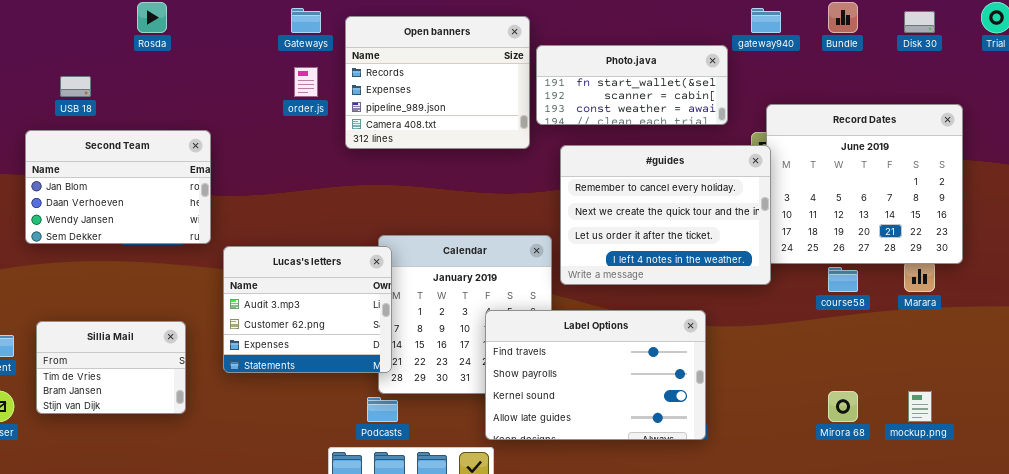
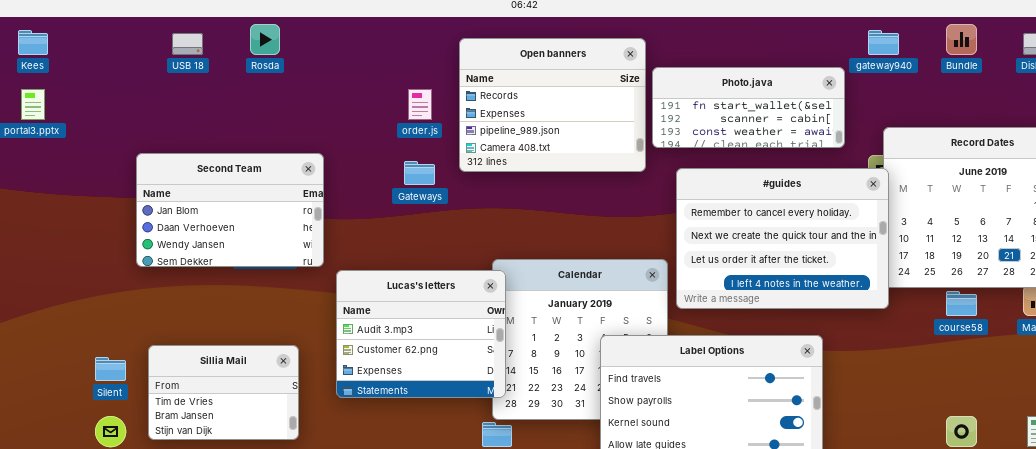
Gateways: [291,8,321,33] -> [404,161,435,185], moved
USB 18: [60,76,91,97] -> [172,33,203,55], moved

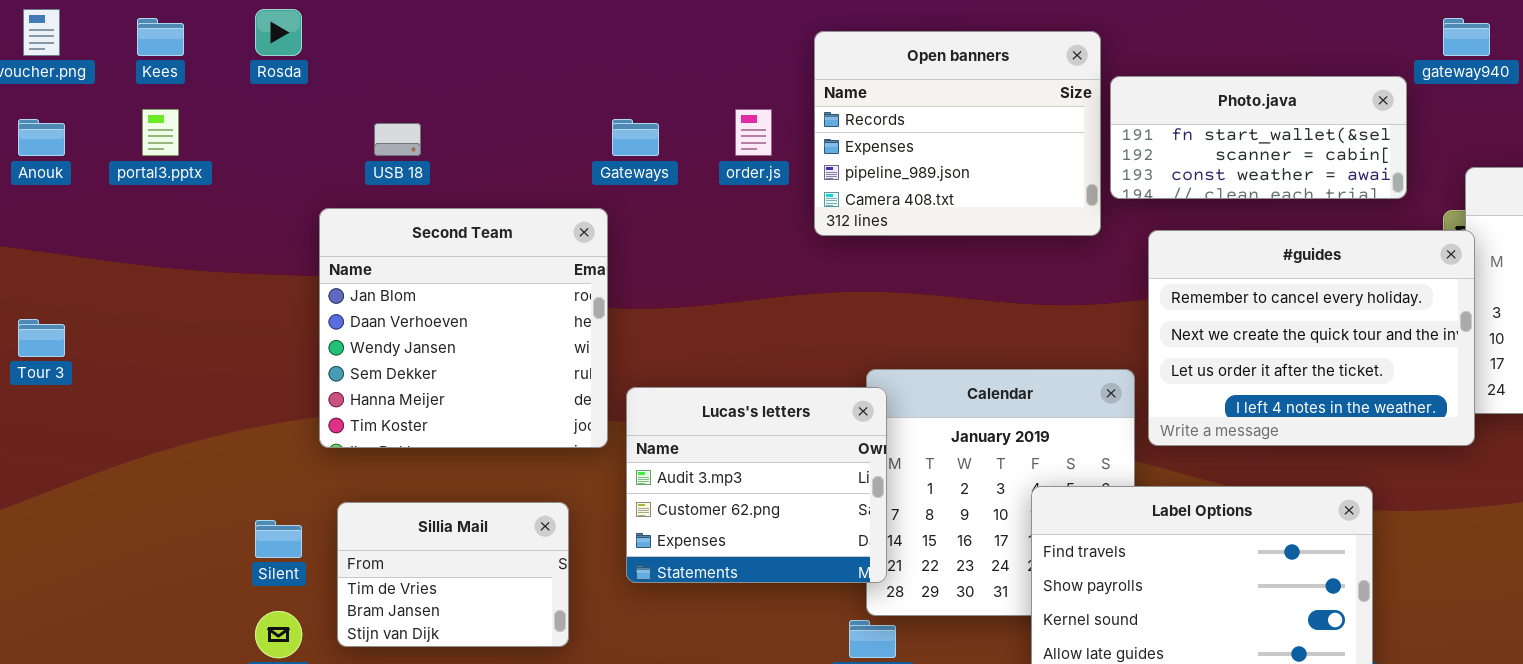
Rosda: [250,24,280,55] -> [255,9,302,56], moved
USB 18: [172,33,203,55] -> [374,123,421,156], moved
Second Team: [136,153,324,267] -> [319,208,608,448], resized
Gateways: [404,161,435,185] -> [612,119,659,156], moved

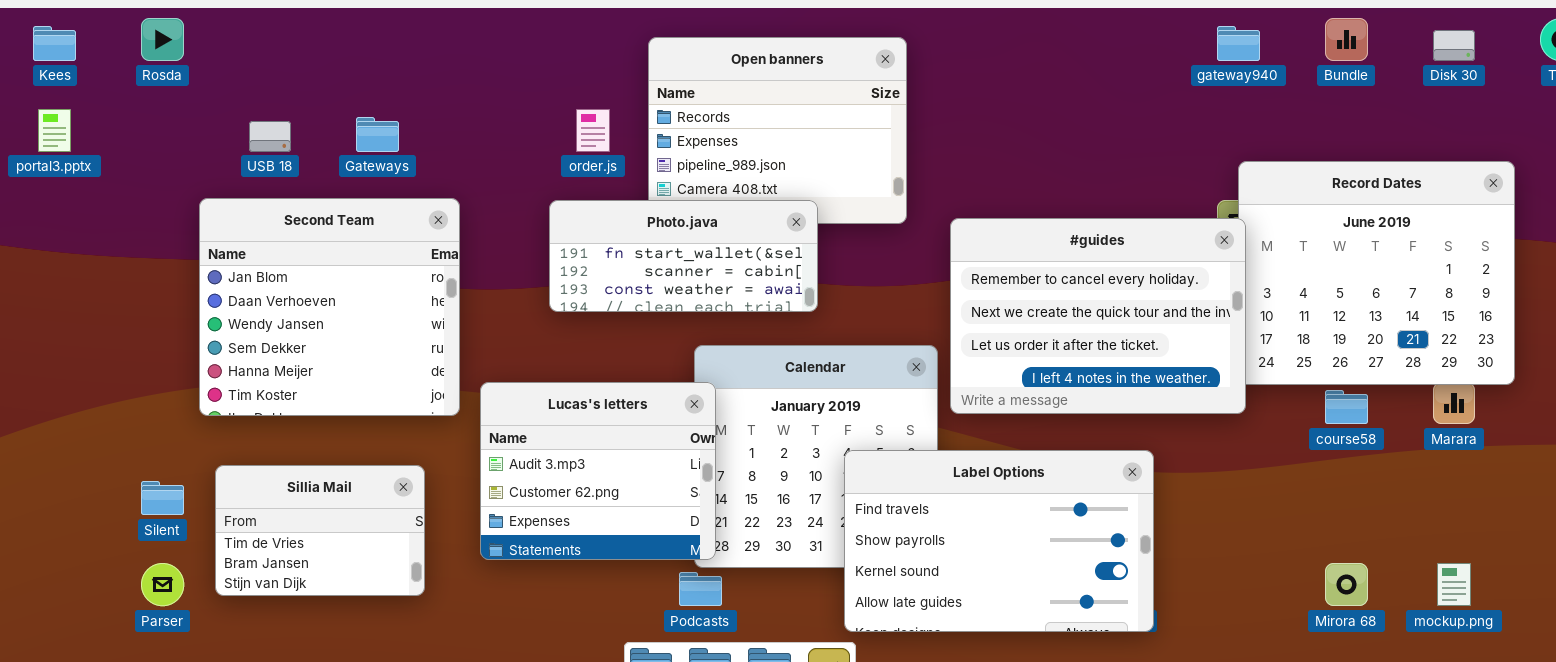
Photo.java: [1110,76,1407,199] -> [549,200,818,312], moved
Gateways: [612,119,659,156] -> [356,117,399,152], moved
Lucas's letters: [626,387,887,583] -> [480,382,716,560], moved

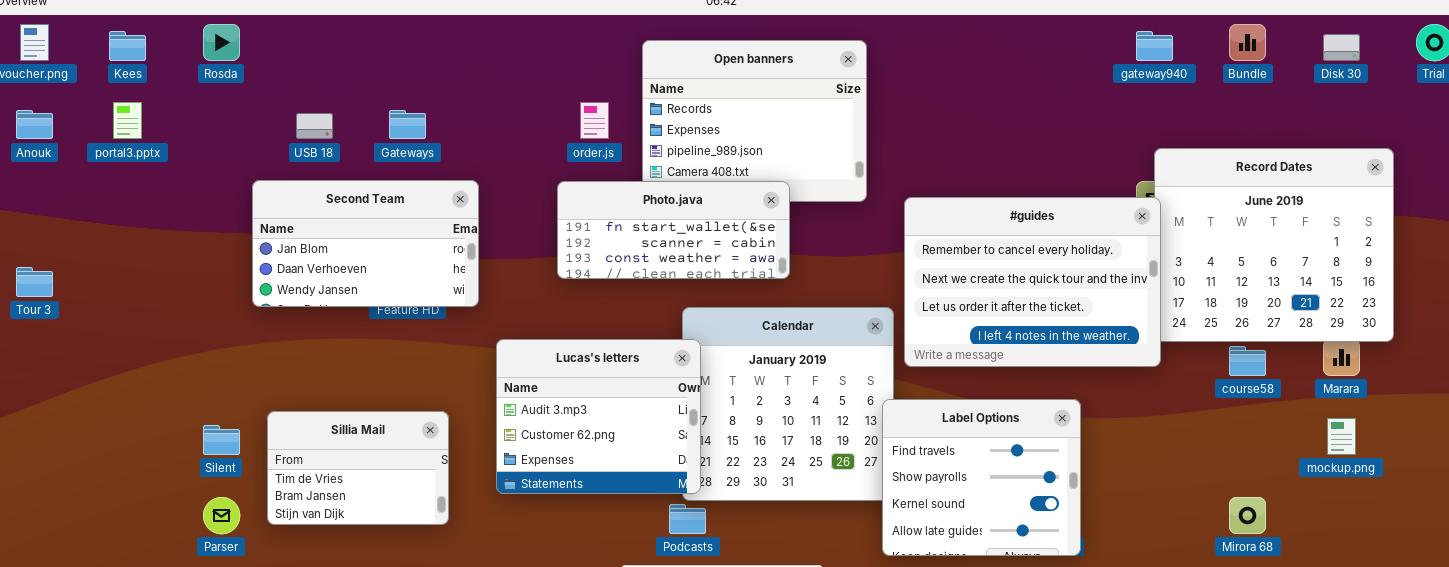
Second Team: [199,198,460,416] -> [252,180,479,307], resized
Label Options: [844,450,1154,632] -> [882,399,1081,556], resized
mockup.png: [1437,563,1471,606] -> [1327,418,1356,455], moved

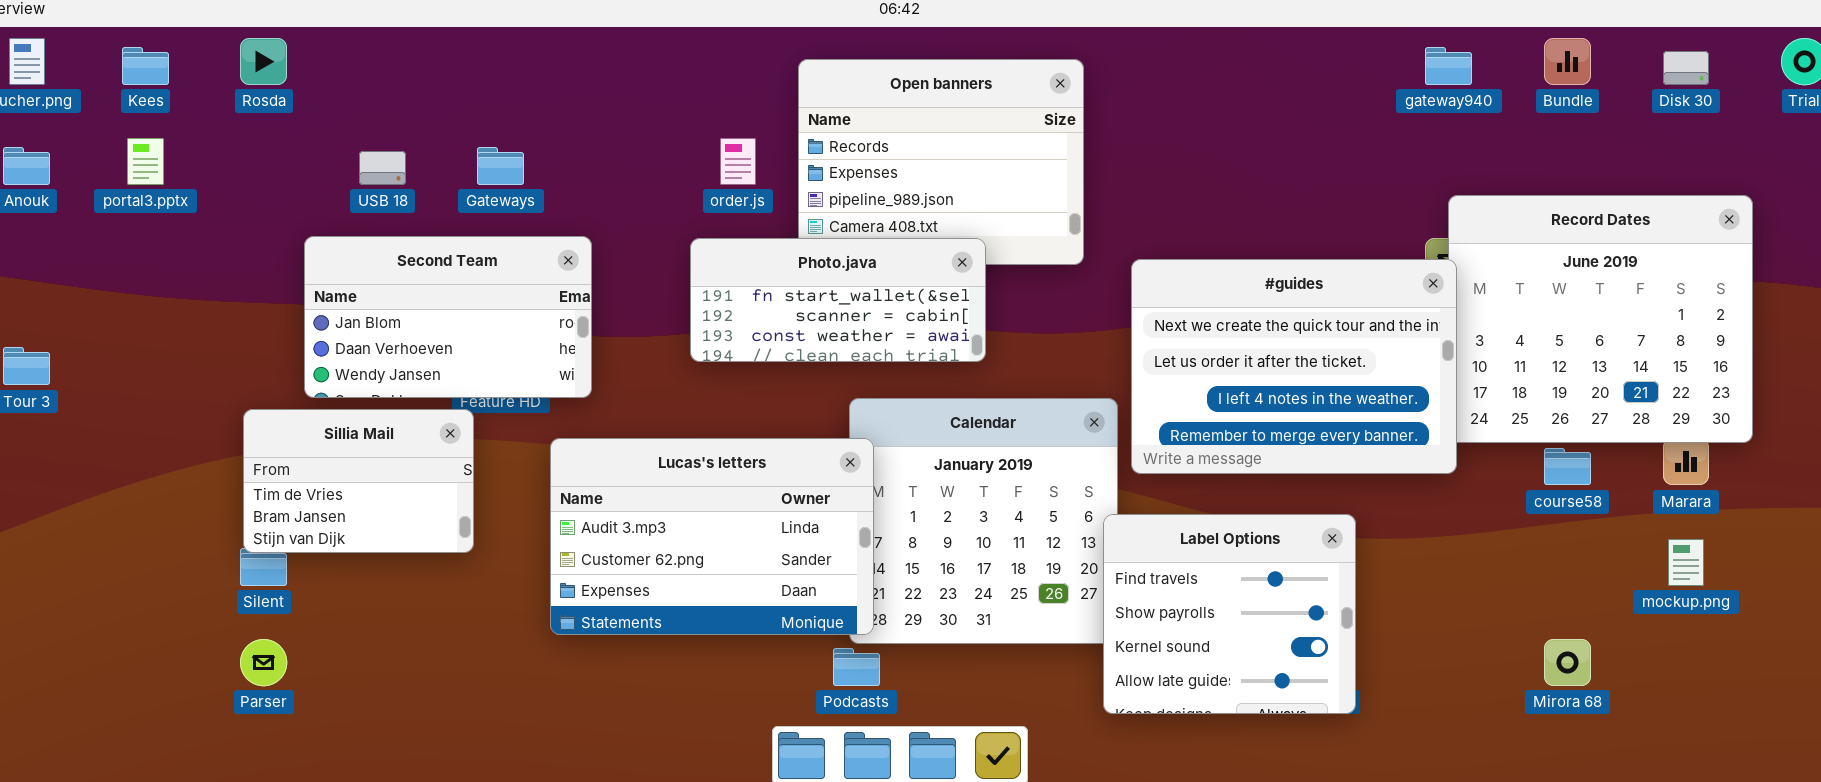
#guides: [904,197,1161,367] -> [1131,259,1457,474], scrolled down 1 row
Lucas's letters: [496,339,701,494] -> [550,438,874,635], resized
Sillia Mail: [267,411,449,525] -> [243,409,474,553], moved

